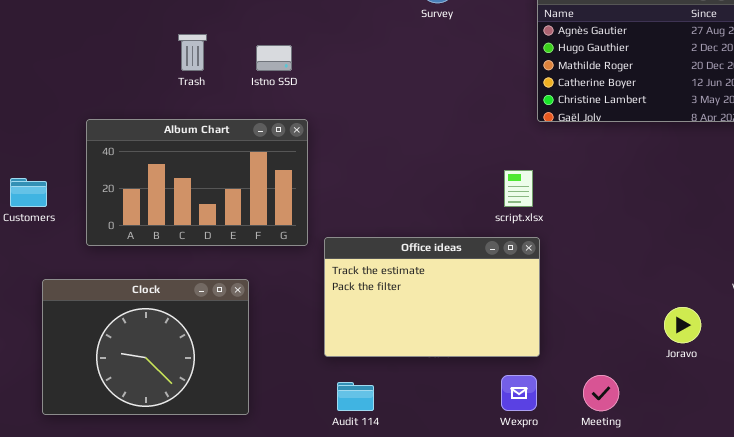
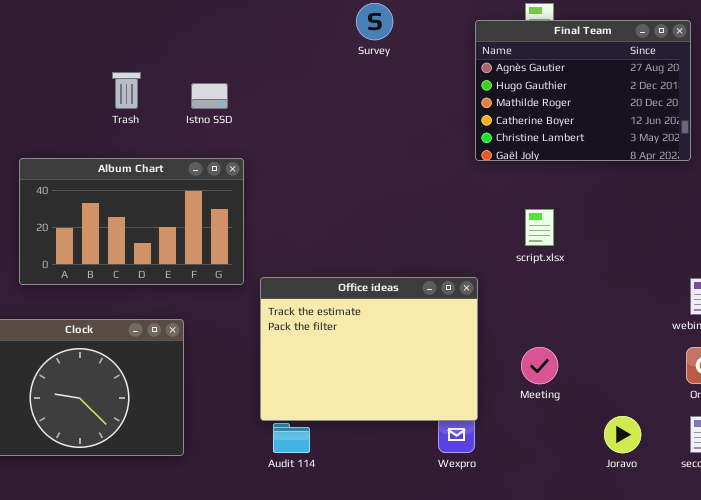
script.xlsx: [504,170,533,207] -> [525,209,554,246], moved
Office ideas: [324,237,540,357] -> [260,277,478,421], resized
Joravo: [664,307,701,343] -> [604,416,641,453], moved
Meeting: [583,375,619,411] -> [521,347,558,384], moved

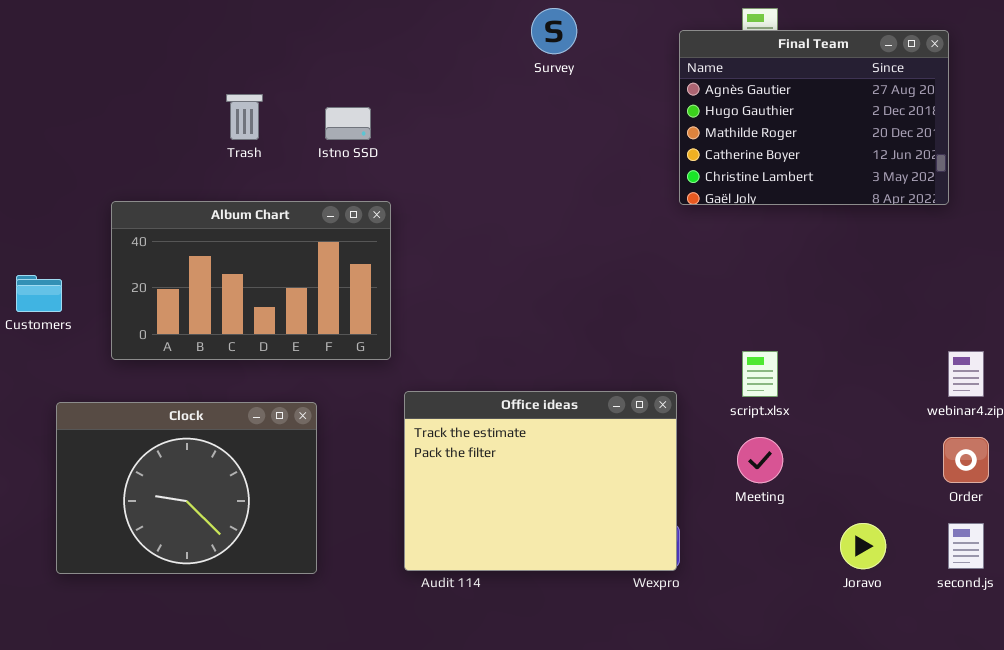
script.xlsx: [525,209,554,246] -> [742,351,778,397], moved
Office ideas: [260,277,478,421] -> [404,391,677,571], moved

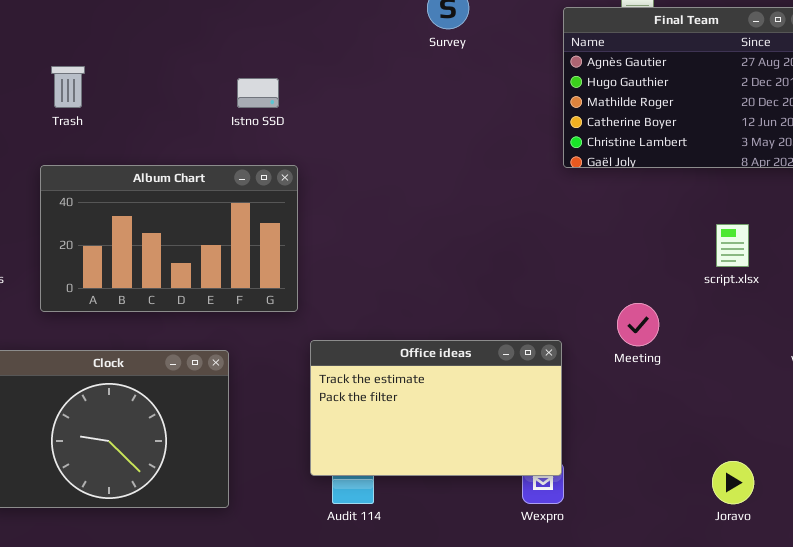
Trash: [226,94,263,140] -> [51,66,85,108], moved
script.xlsx: [742,351,778,397] -> [716,224,749,267], moved
Office ideas: [404,391,677,571] -> [310,340,562,476], resized
Meeting: [737,437,783,483] -> [617,303,659,346], moved

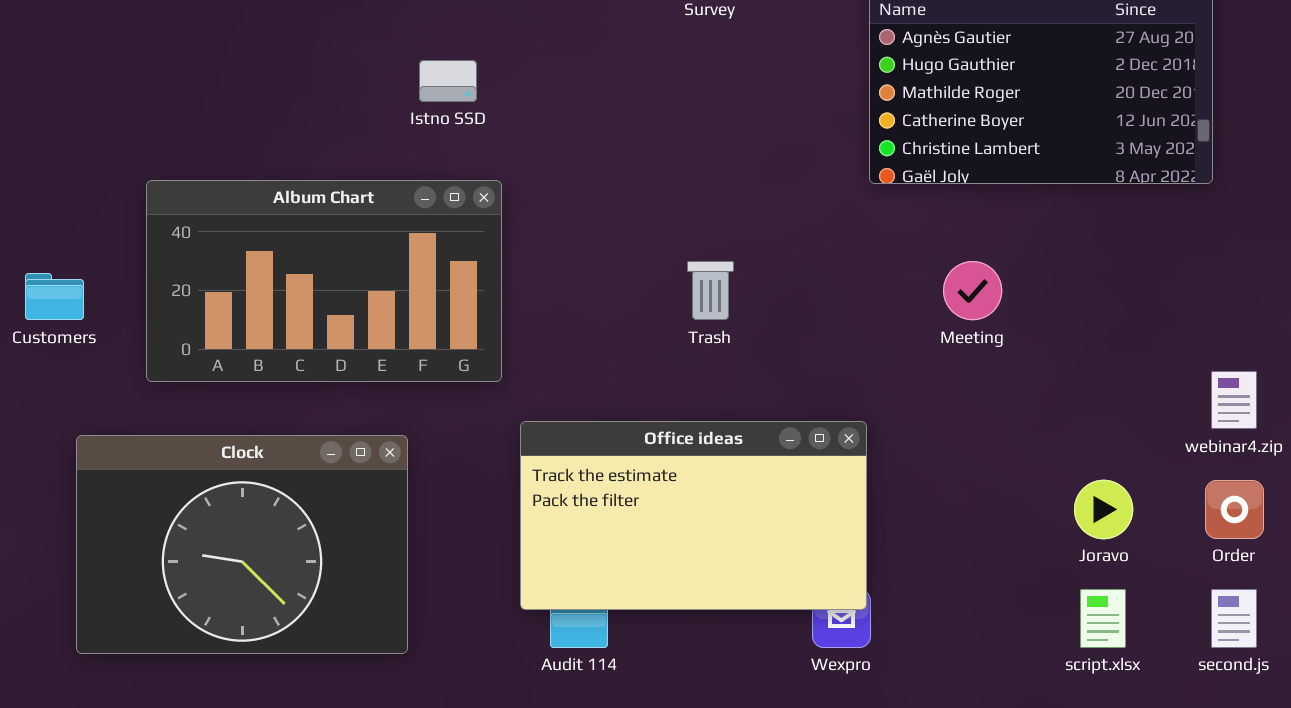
Trash: [51,66,85,108] -> [687,261,734,320], moved
script.xlsx: [716,224,749,267] -> [1080,589,1126,648], moved
Meeting: [617,303,659,346] -> [943,261,1002,320], moved
Joravo: [712,461,754,504] -> [1074,480,1133,539], moved

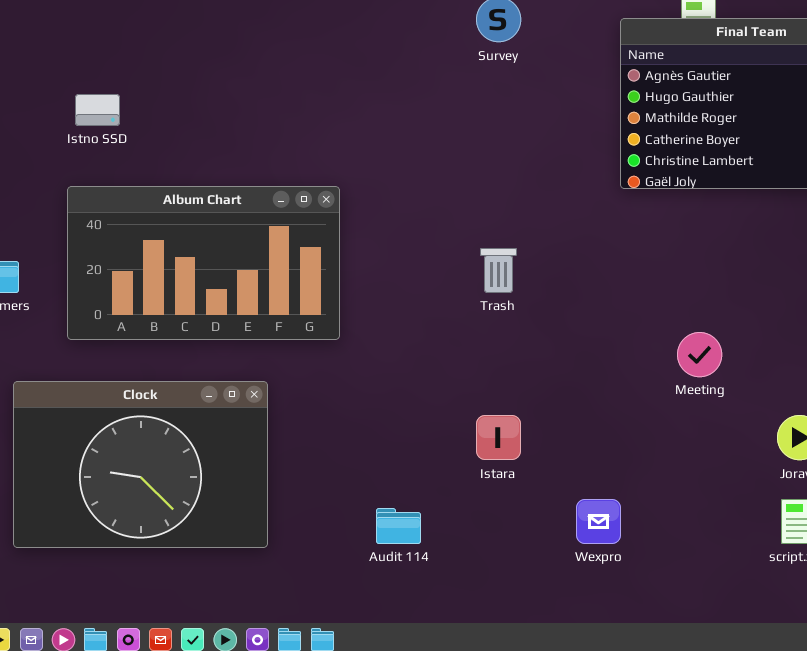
Istno SSD: [419,60,477,102] -> [75,94,120,126], moved
Meeting: [943,261,1002,320] -> [677,332,722,377], moved
Office ideas: [520,421,867,610] -> none, closed

